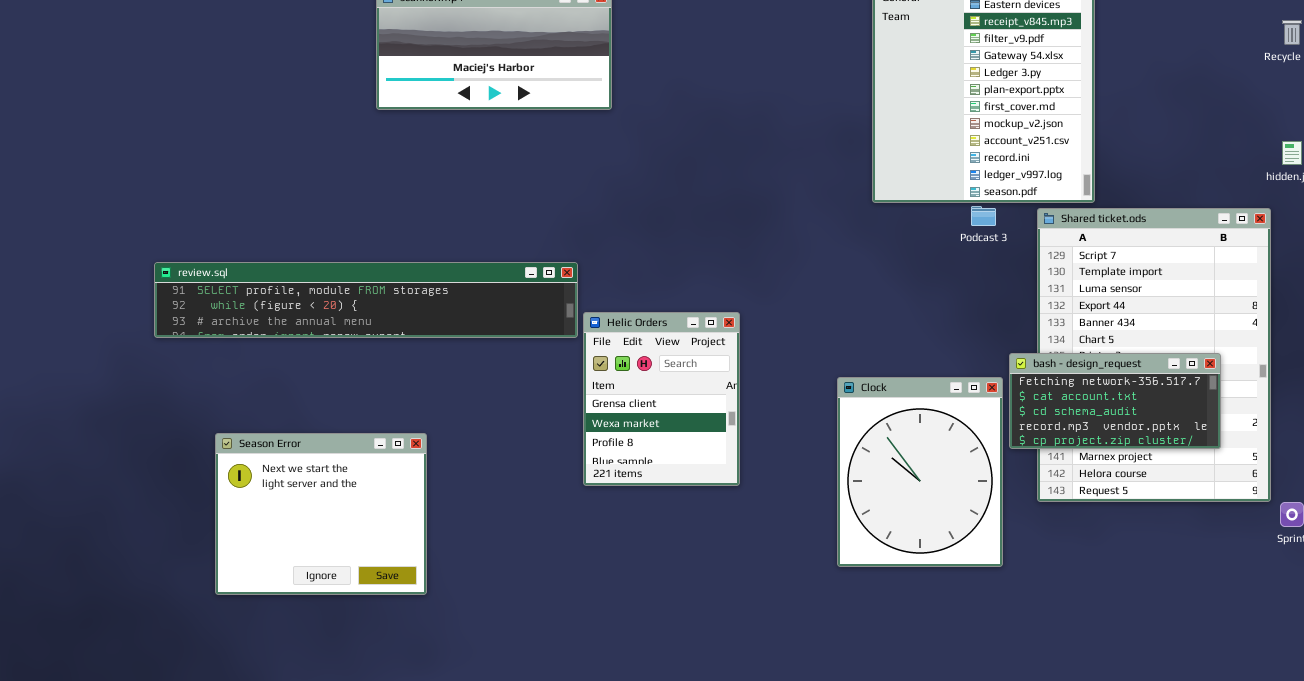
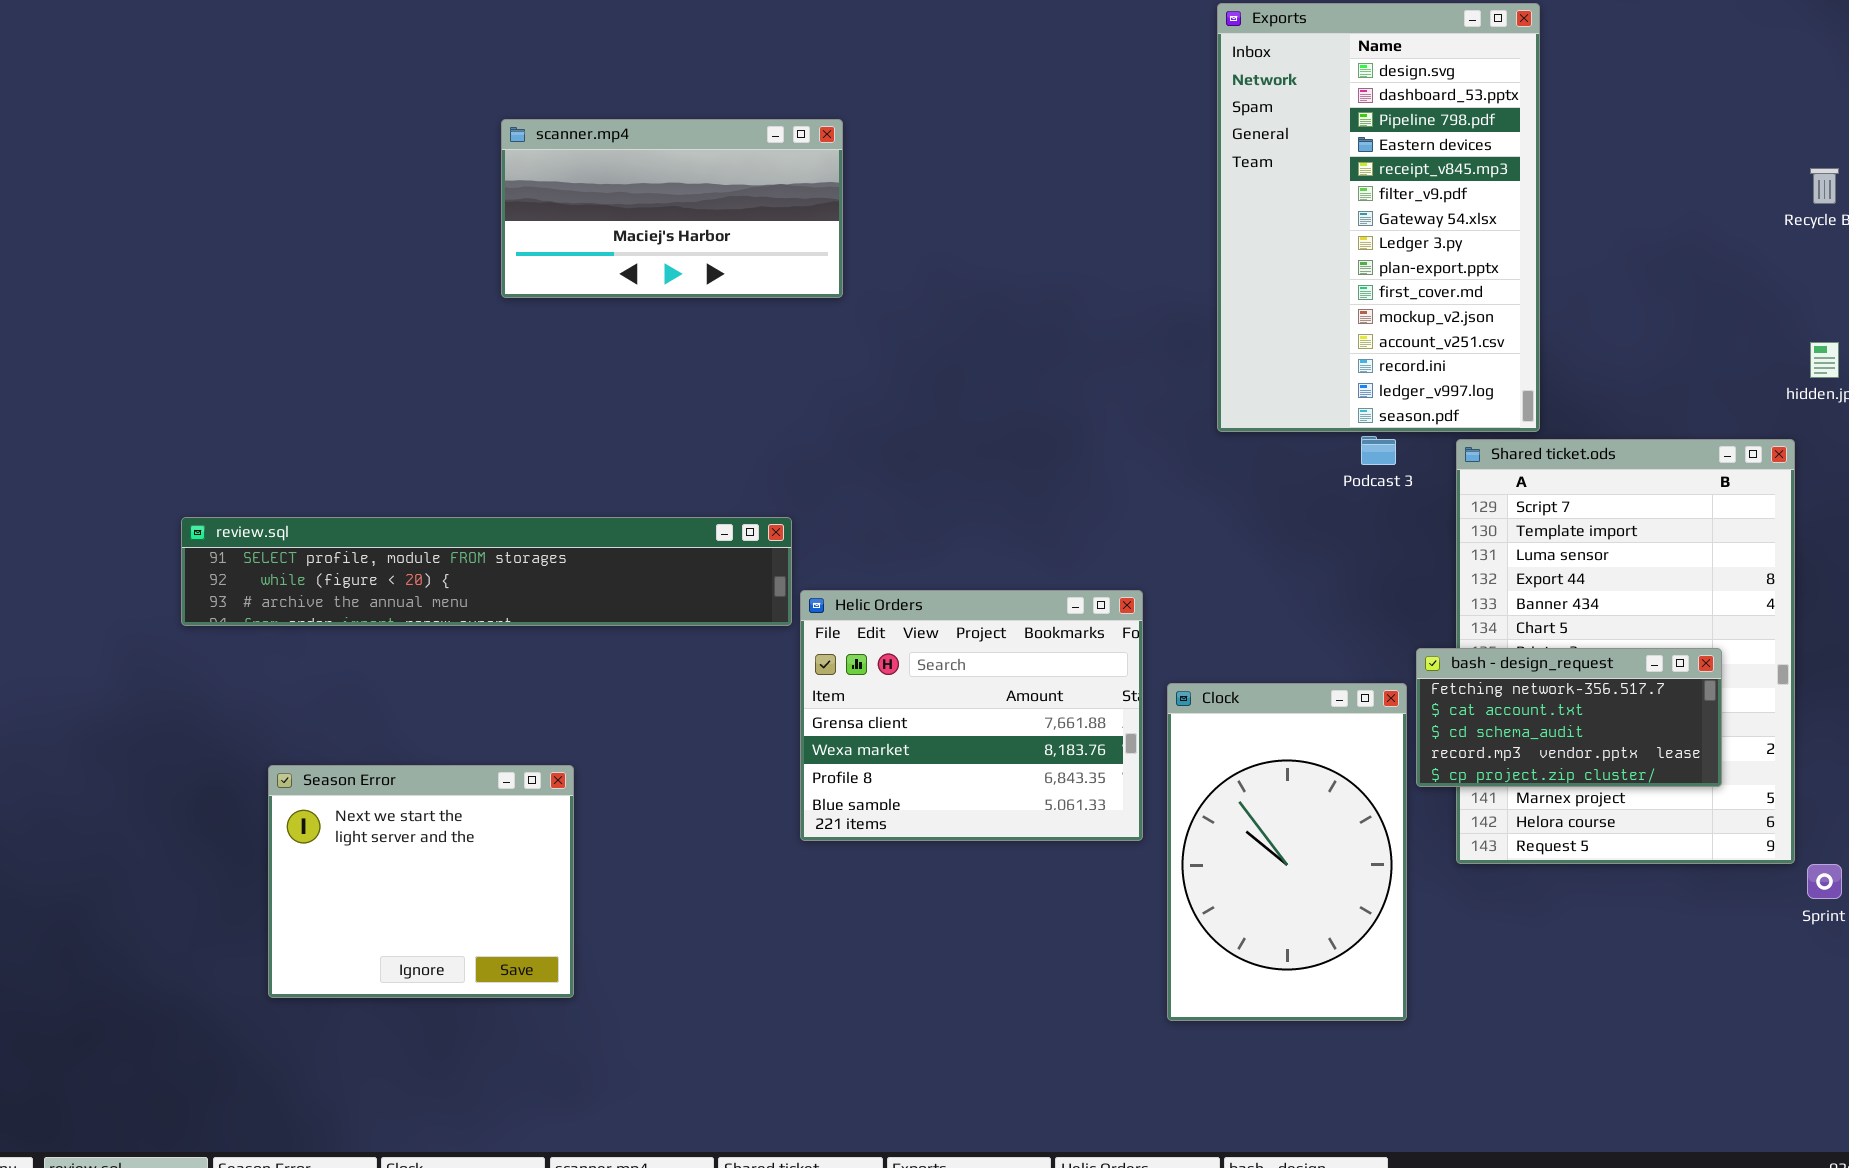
Helic Orders: [583,312,740,486] -> [800,590,1143,841], resized
Clock: [837,377,1003,567] -> [1167,683,1407,1021], resized

